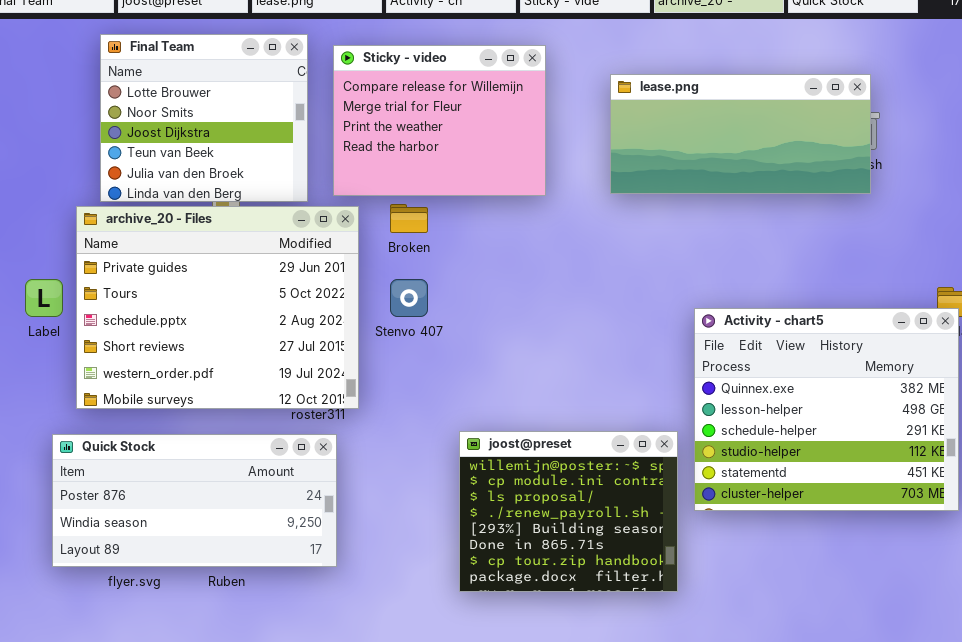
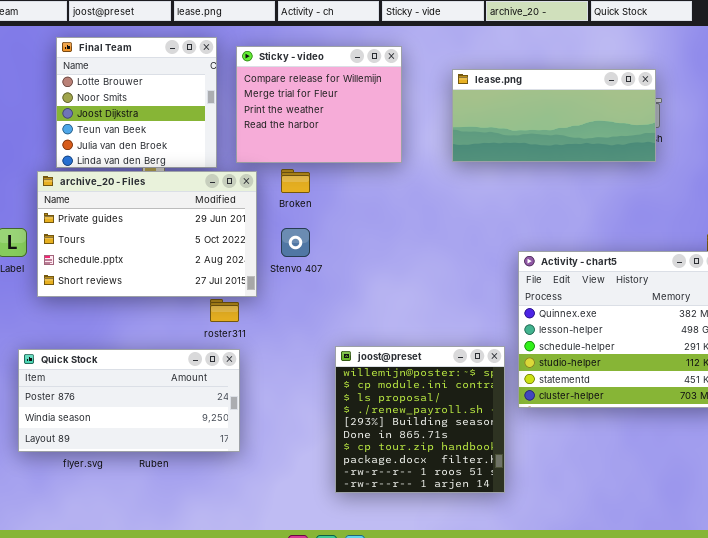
archive_20 - Files: [76,206,359,409] -> [37,171,257,297], resized
joost@preset: [459,431,678,592] -> [335,346,505,493], resized

